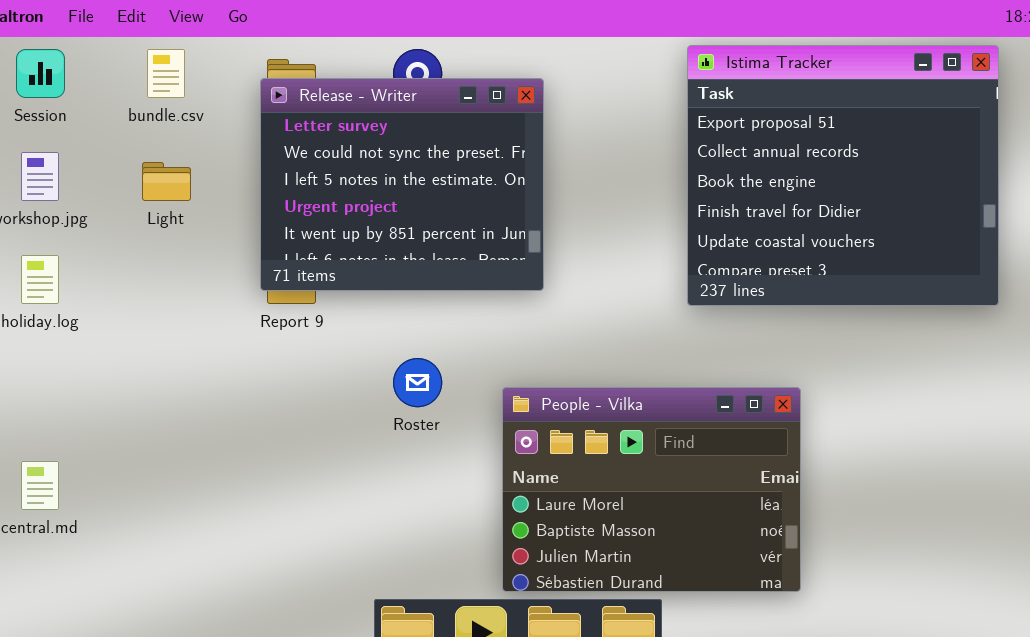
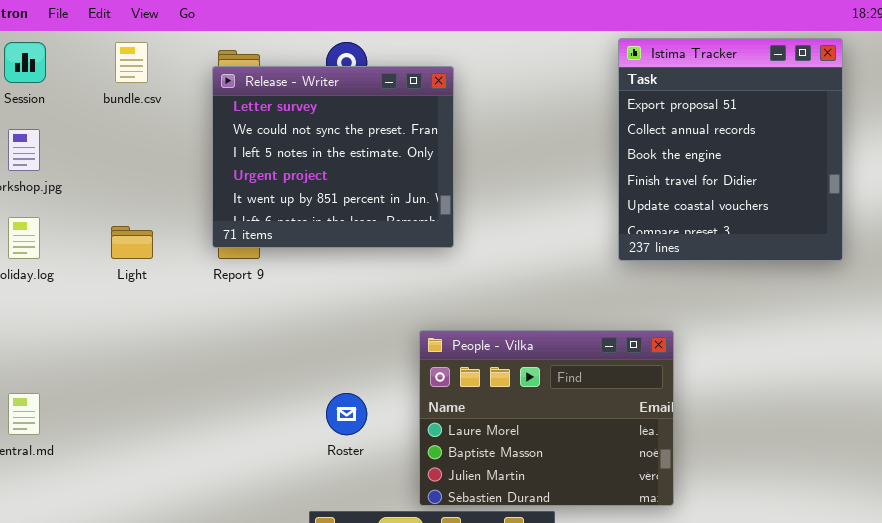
Istima Tracker: [687,45,999,306] -> [618,38,843,261], resized
Light: [142,162,191,201] -> [111,226,153,259], moved
Roster: [393,358,442,407] -> [326,393,367,435], moved

